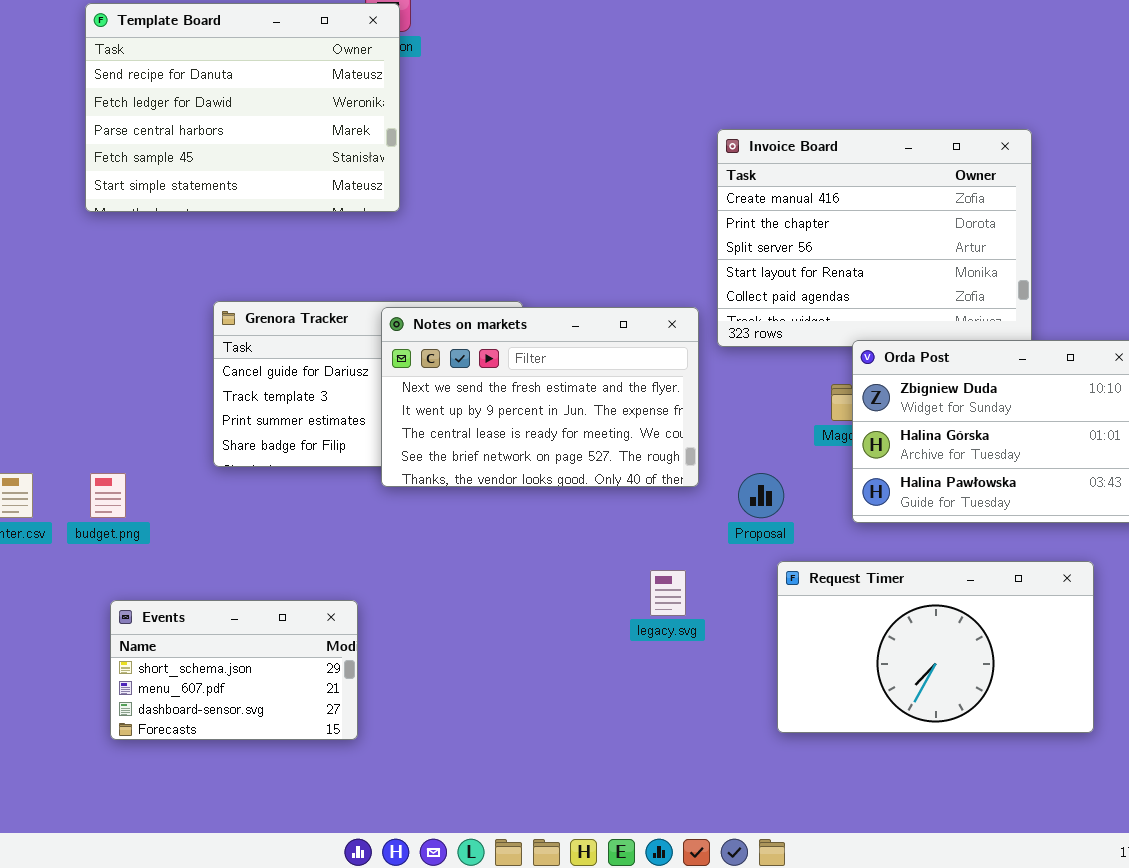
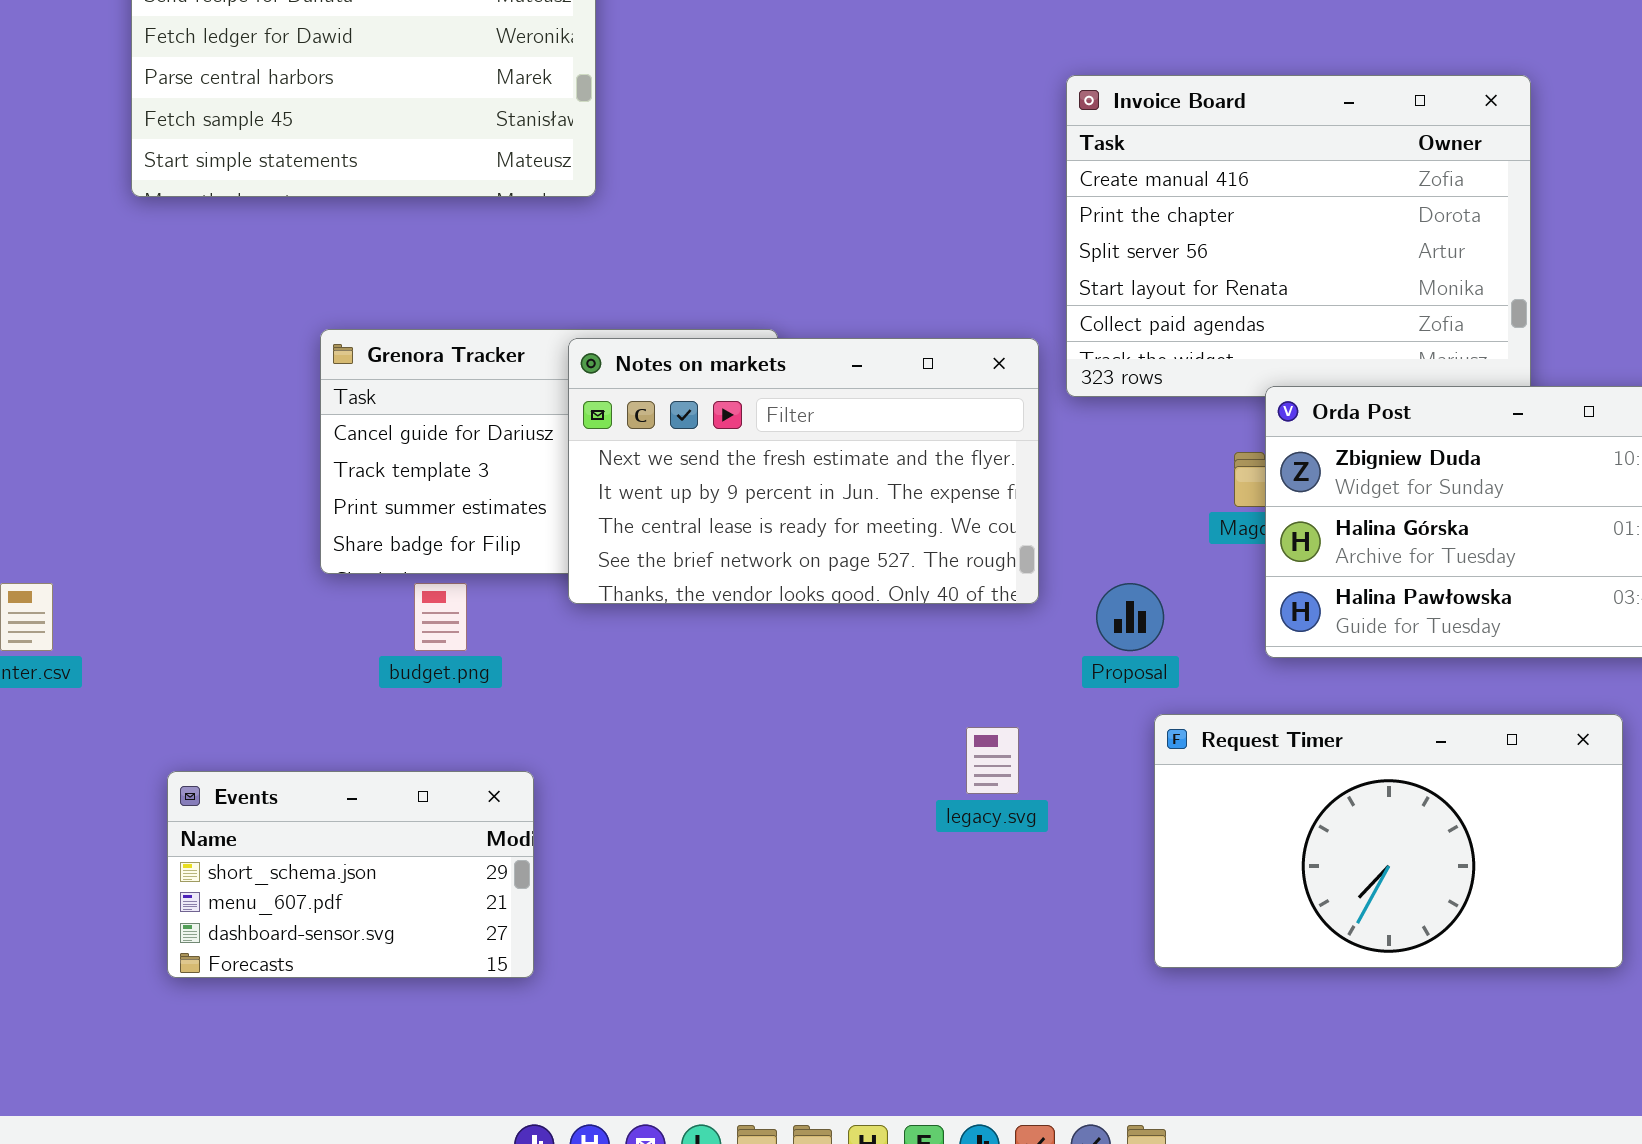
budget.png: [90,473,126,518] -> [414,583,467,651], moved

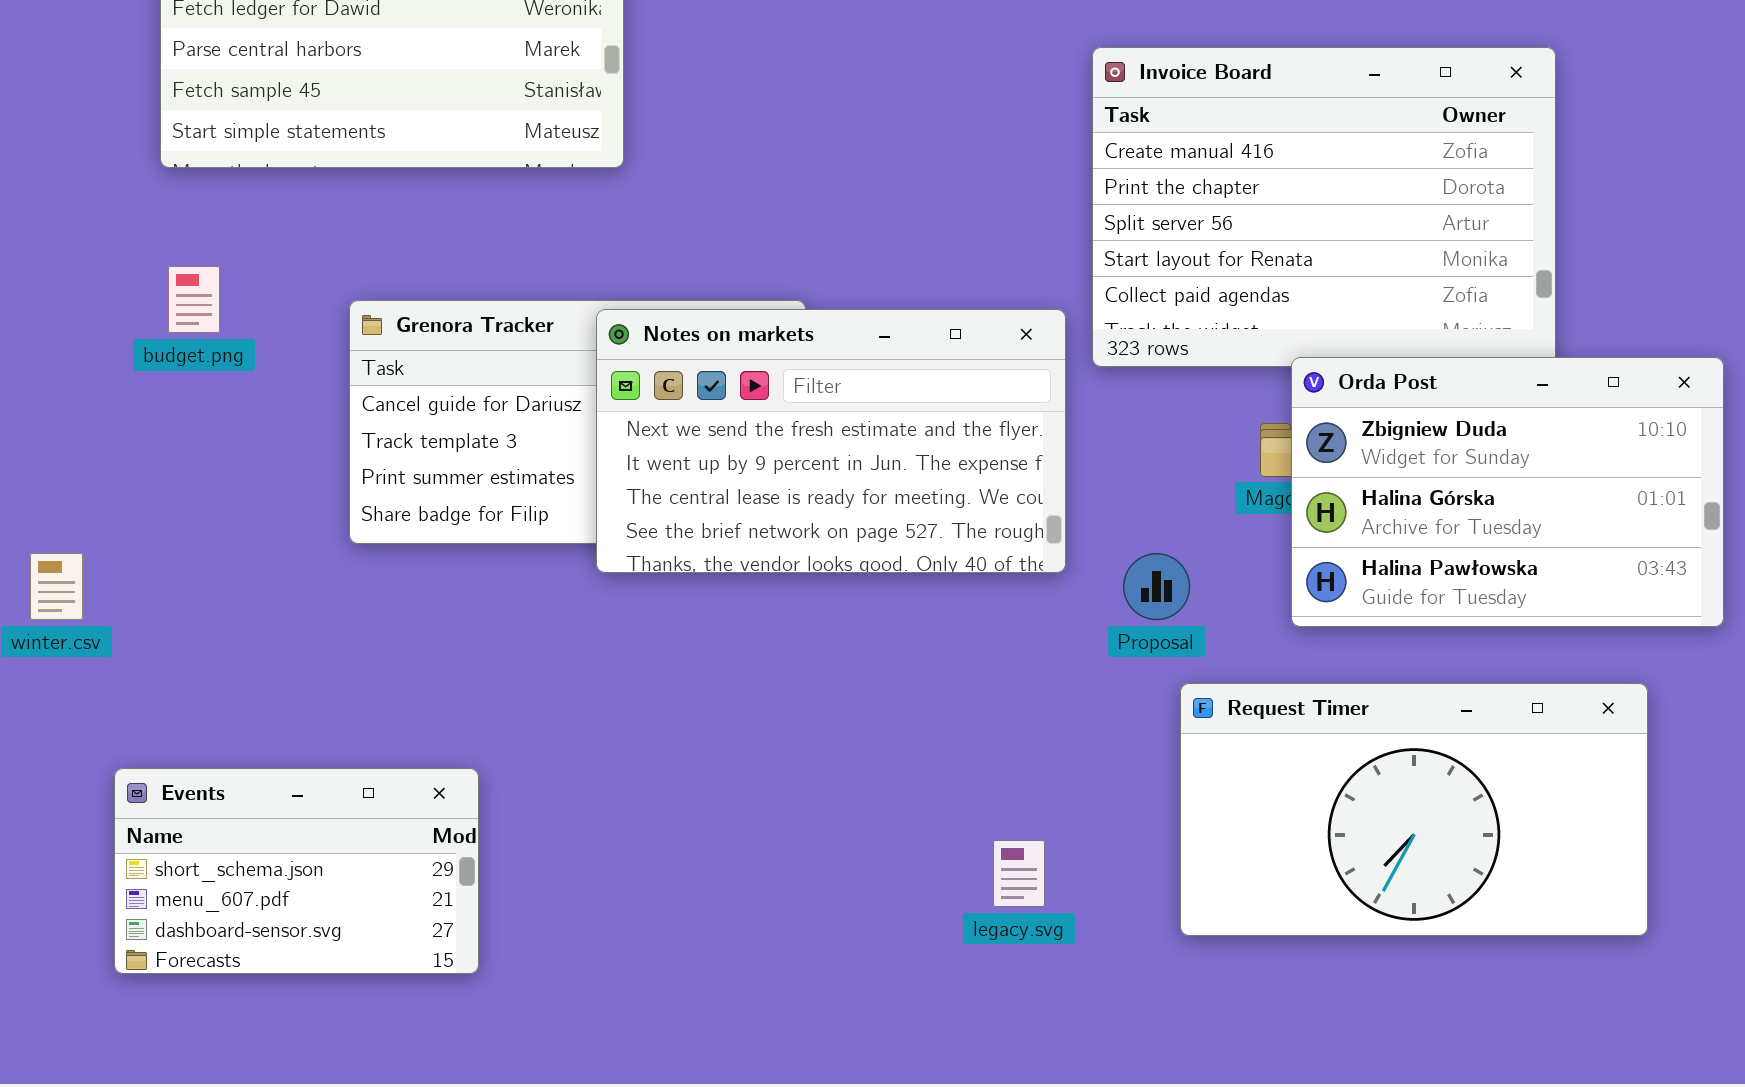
budget.png: [414,583,467,651] -> [168,266,220,333], moved
legacy.svg: [966,727,1019,794] -> [993,840,1045,907], moved
Events: [167,771,534,978] -> [114,768,479,974], moved

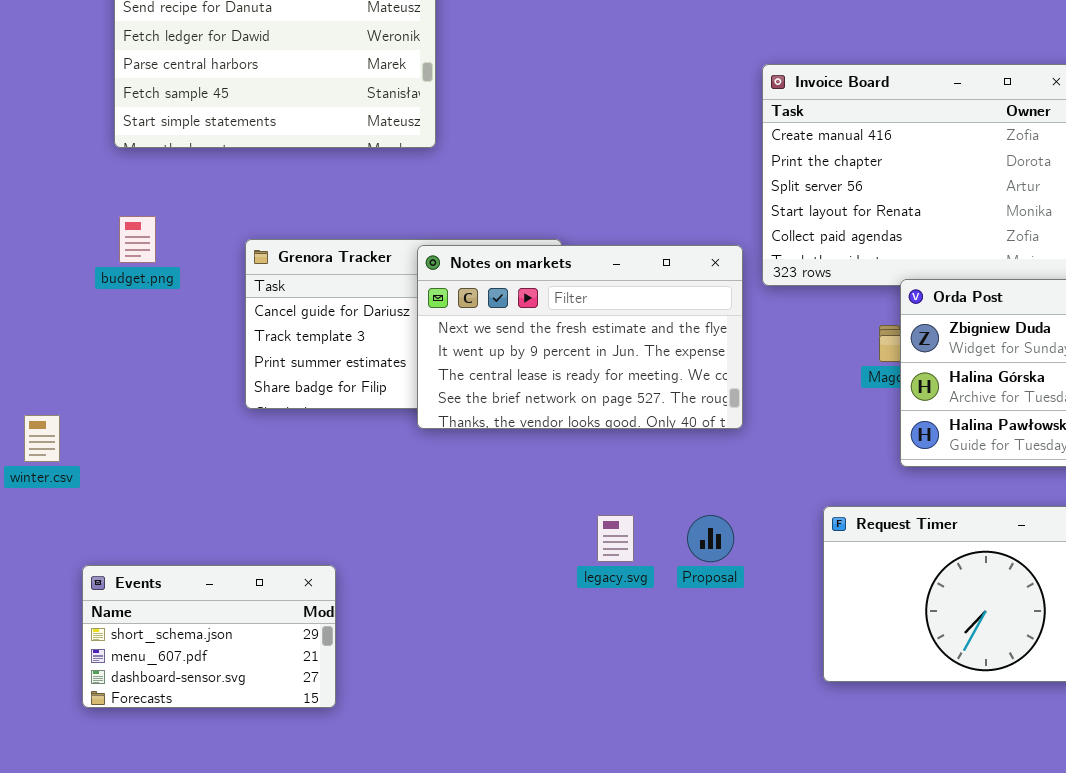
Proposal: [1123,553,1190,620] -> [687,515,734,562], moved
legacy.svg: [993,840,1045,907] -> [597,515,634,562], moved

